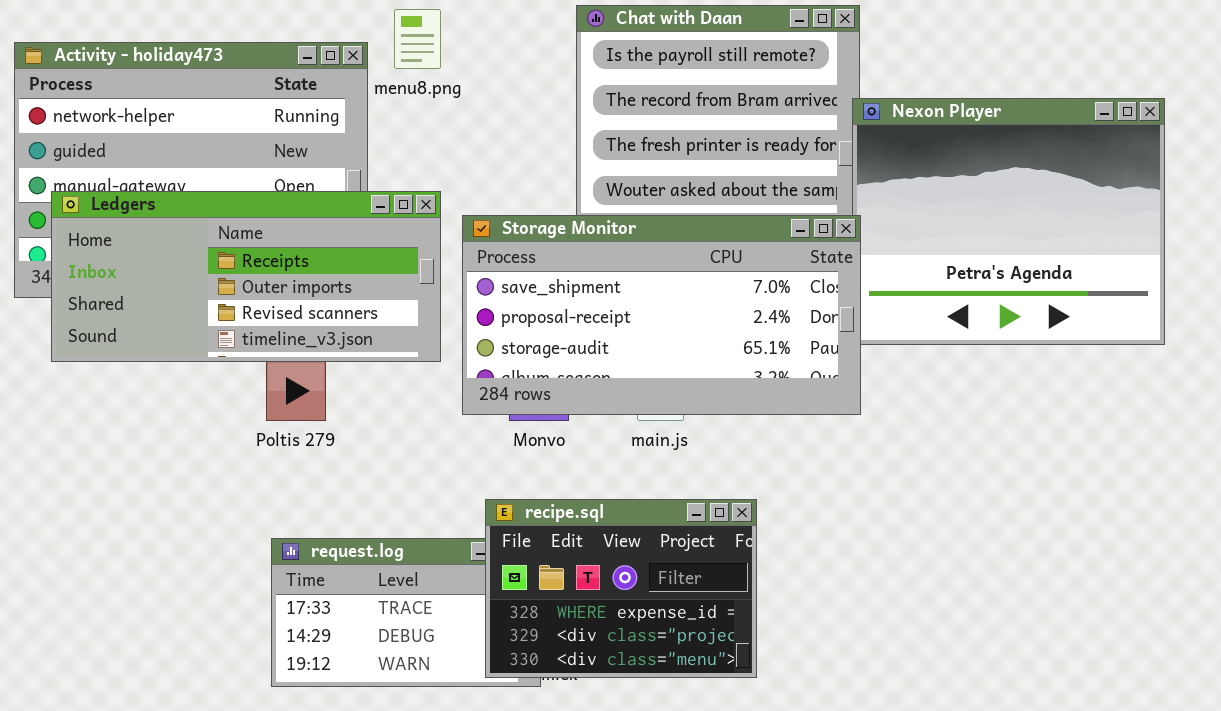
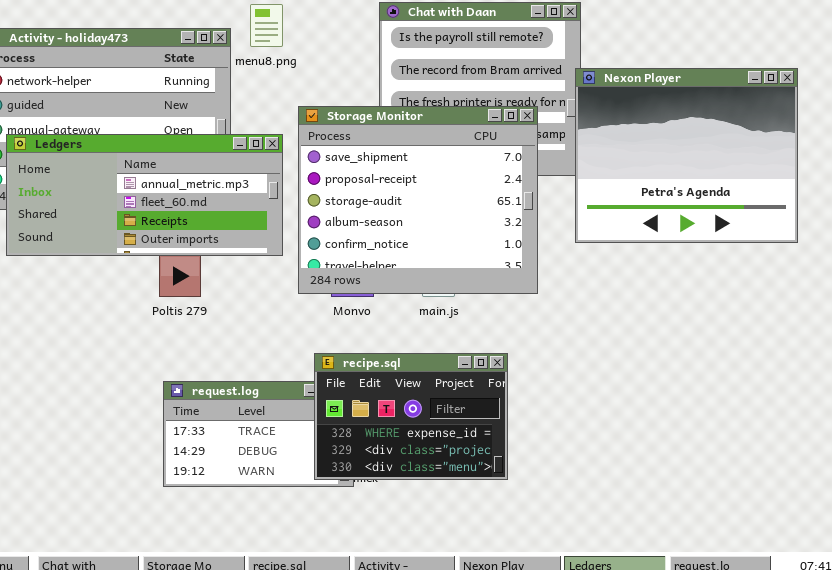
Ledgers: [51,191,441,362] -> [6,134,283,256], scrolled up 2 rows
Storage Monitor: [462,215,861,415] -> [298,106,538,294], resized

